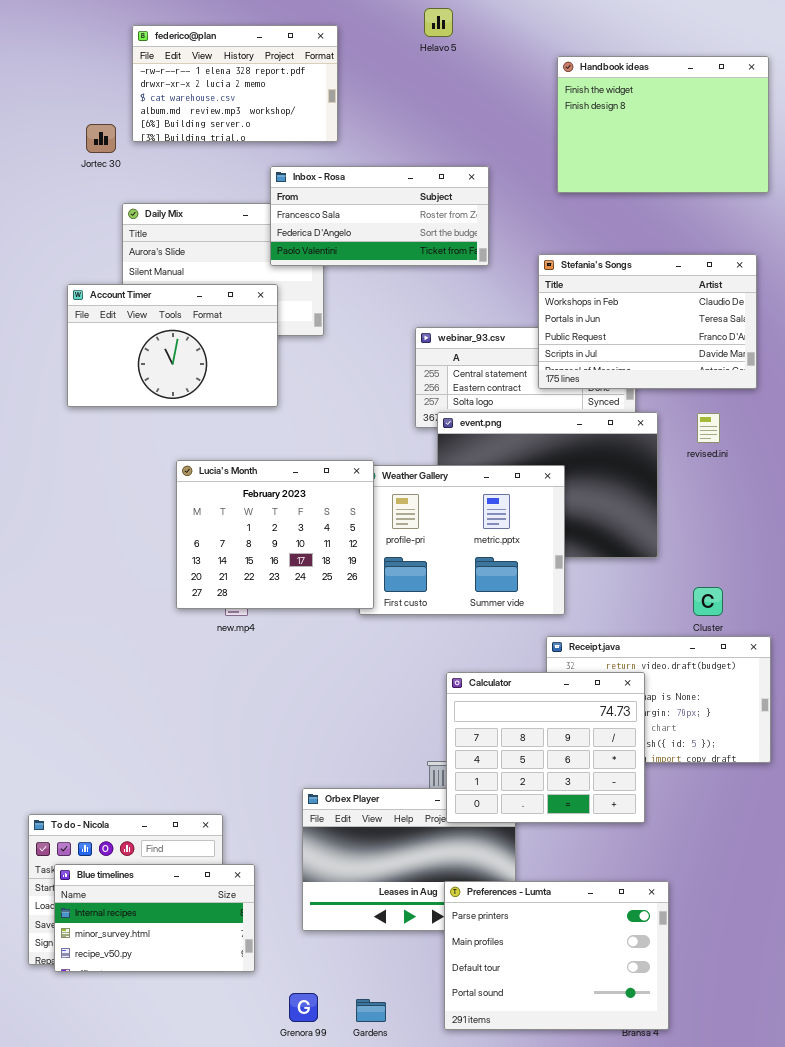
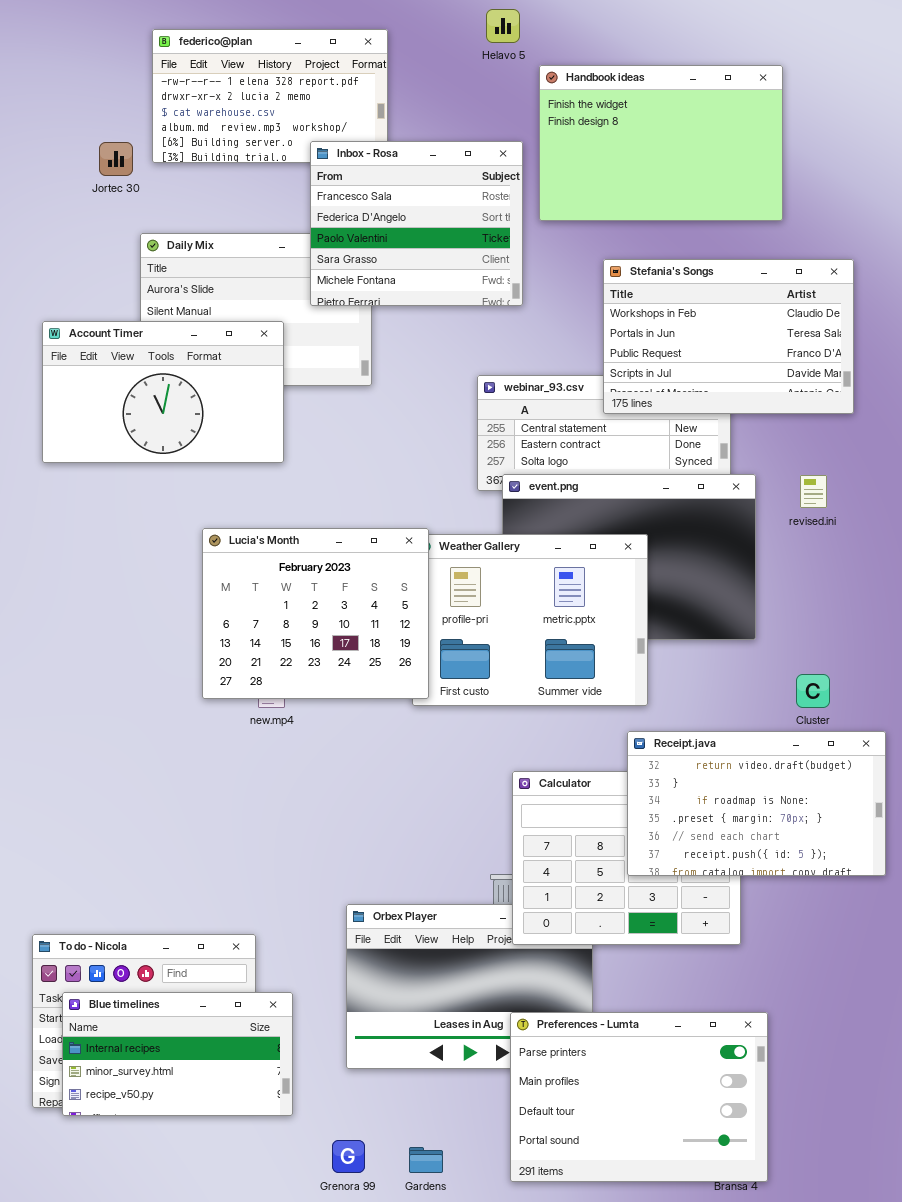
Handbook ideas: [557,56,769,193] -> [539,65,783,221], moved
Inbox - Rosa: [270,166,489,266] -> [310,141,523,306], resized
Stefania's Songs: [538,254,757,389] -> [603,259,854,414], moved
Account Timer: [67,284,278,407] -> [42,321,284,463], moved
Receipt.java: [546,636,771,763] -> [627,731,886,876], raised

